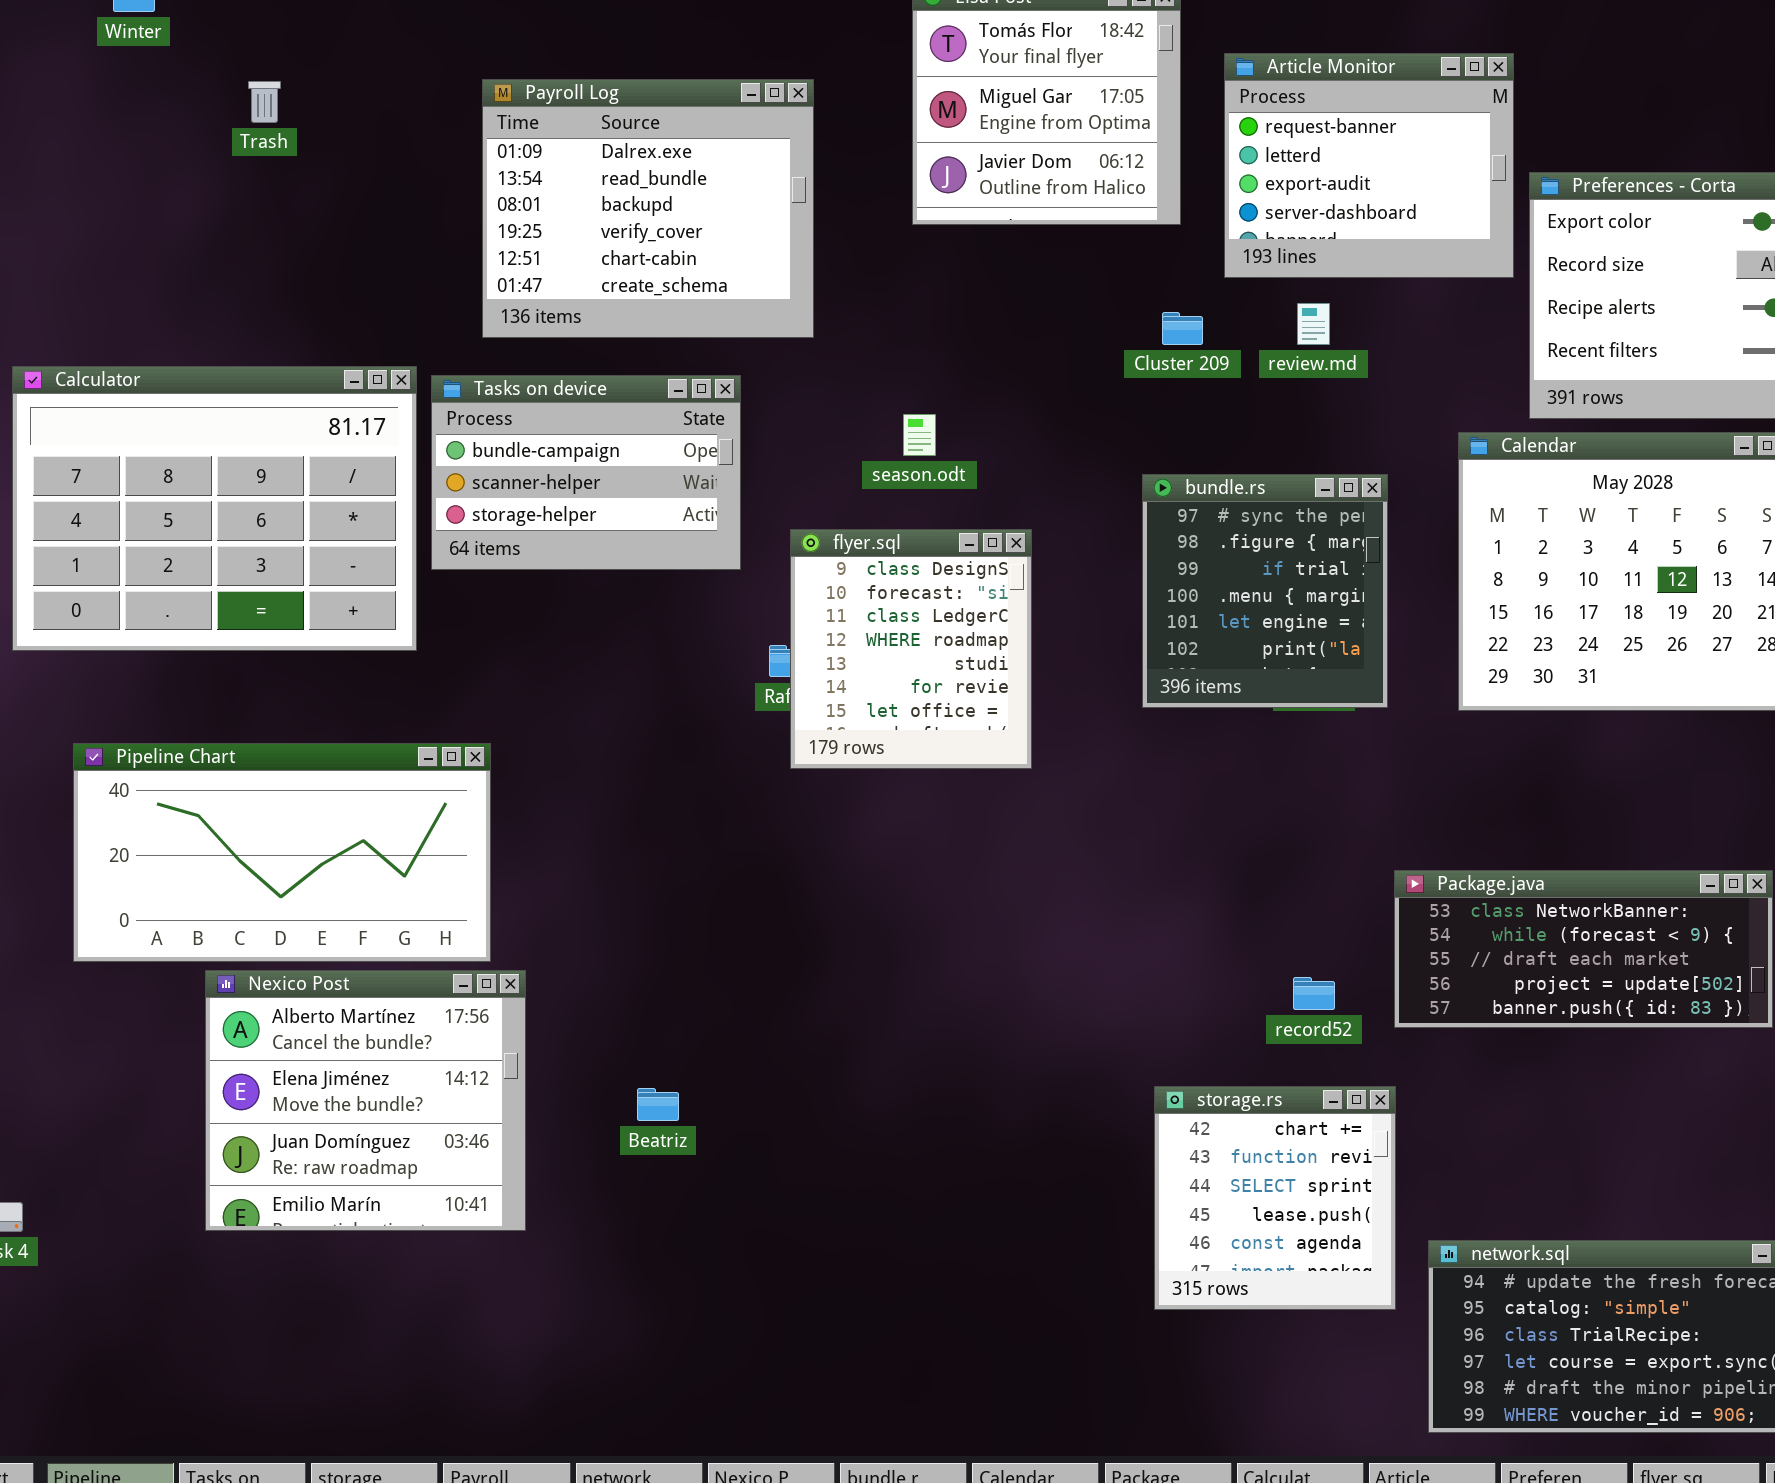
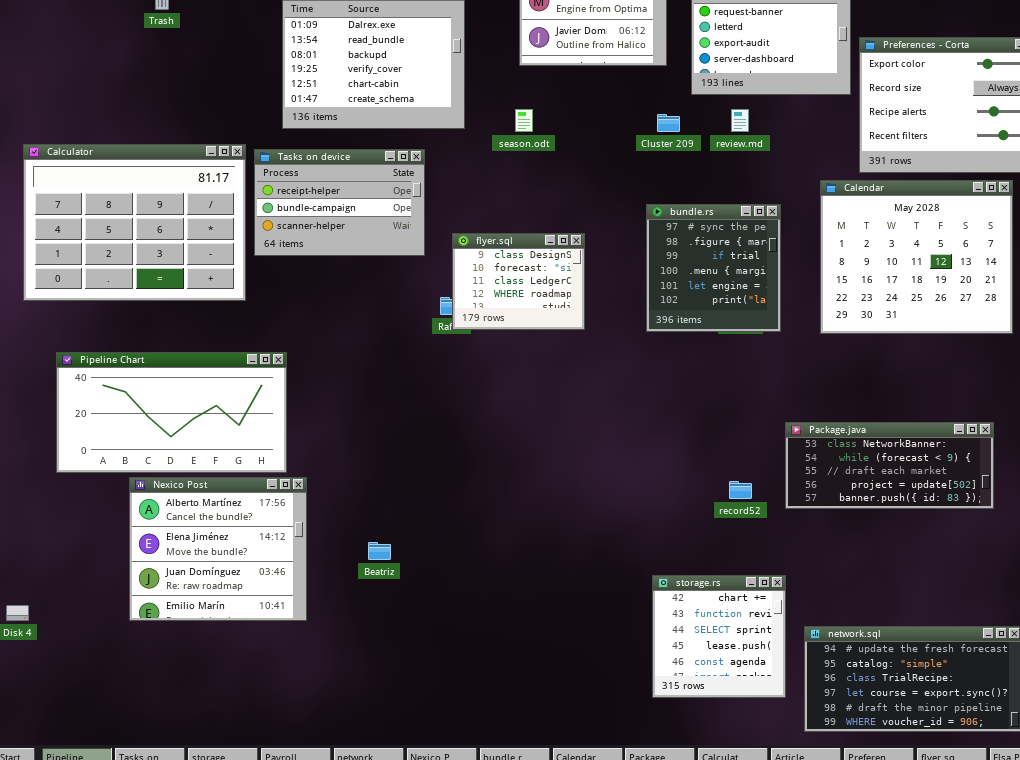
Tasks on device: [431,375,741,570] -> [254,149,425,256], scrolled up 1 row
season.odt: [903,414,936,456] -> [515,109,533,132], moved
flyer.sql: [790,529,1032,769] -> [452,233,585,330], resized
storage.rs: [1154,1086,1396,1310] -> [652,575,786,698], moved

